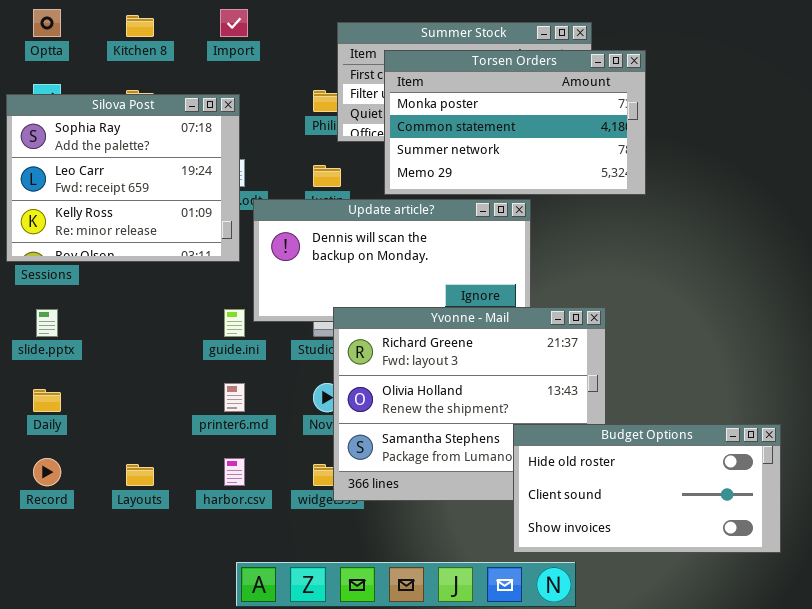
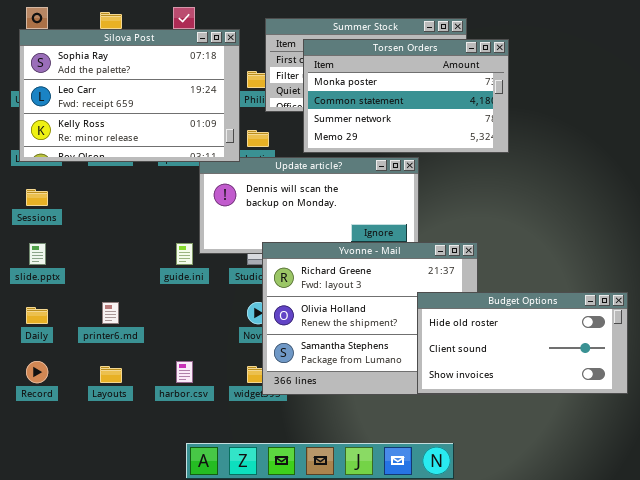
Silova Post: [6,94,240,262] -> [19,29,240,162], moved, resized
printer6.md: [224,383,245,412] -> [102,302,119,324], moved
Budget Options: [513,424,781,553] -> [417,292,628,394], moved

